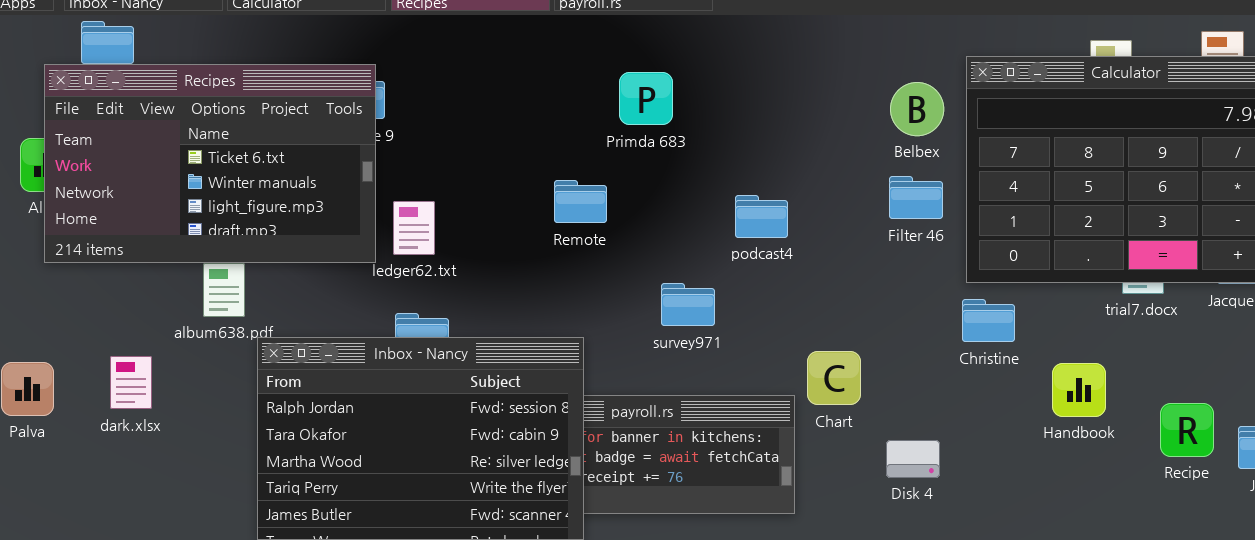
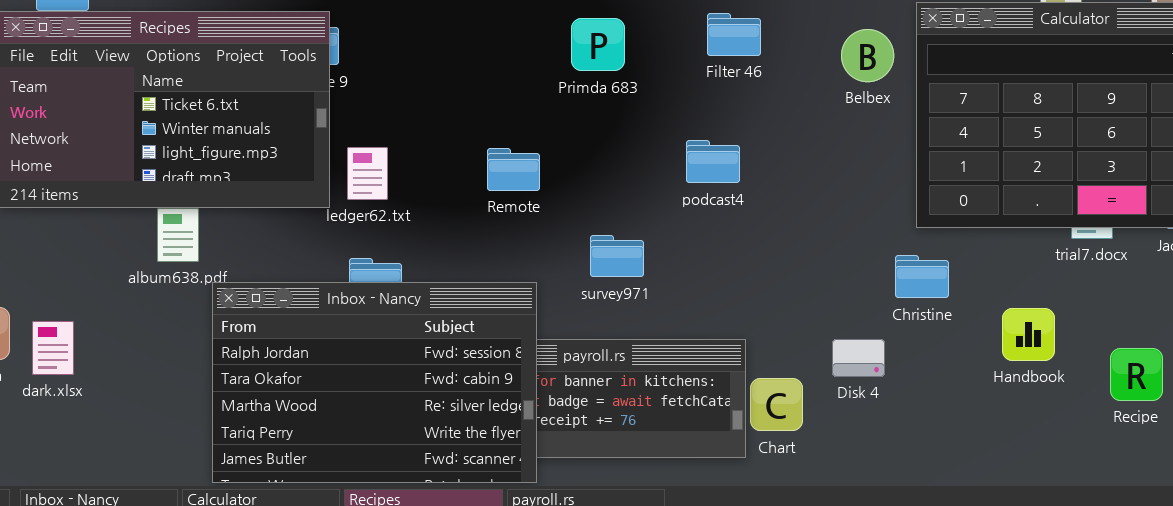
Filter 46: [889,176,943,219] -> [707,13,761,56], moved
Remote: [554,180,607,223] -> [487,148,540,191], moved
survey971: [661,283,715,326] -> [590,235,644,277], moved
Christine: [962,299,1015,342] -> [895,255,949,298], moved
Chart: [807,351,861,405] -> [750,378,803,431], moved
dark.xlsx: [110,356,152,409] -> [32,321,74,375], moved
Disk 4: [886,440,940,478] -> [832,339,885,377], moved

